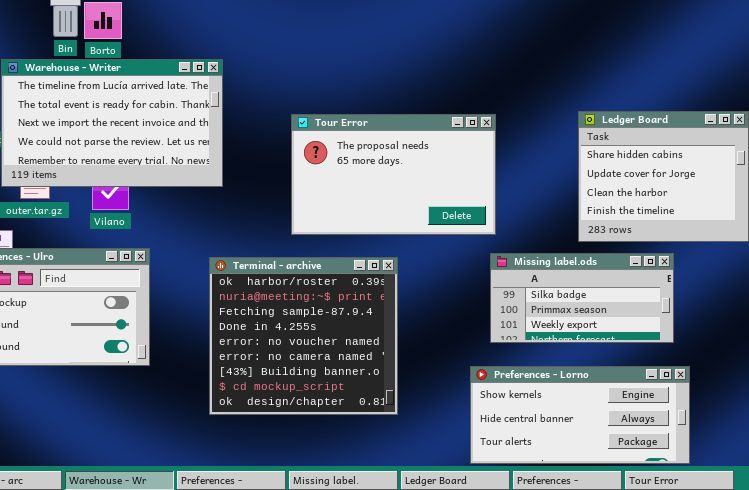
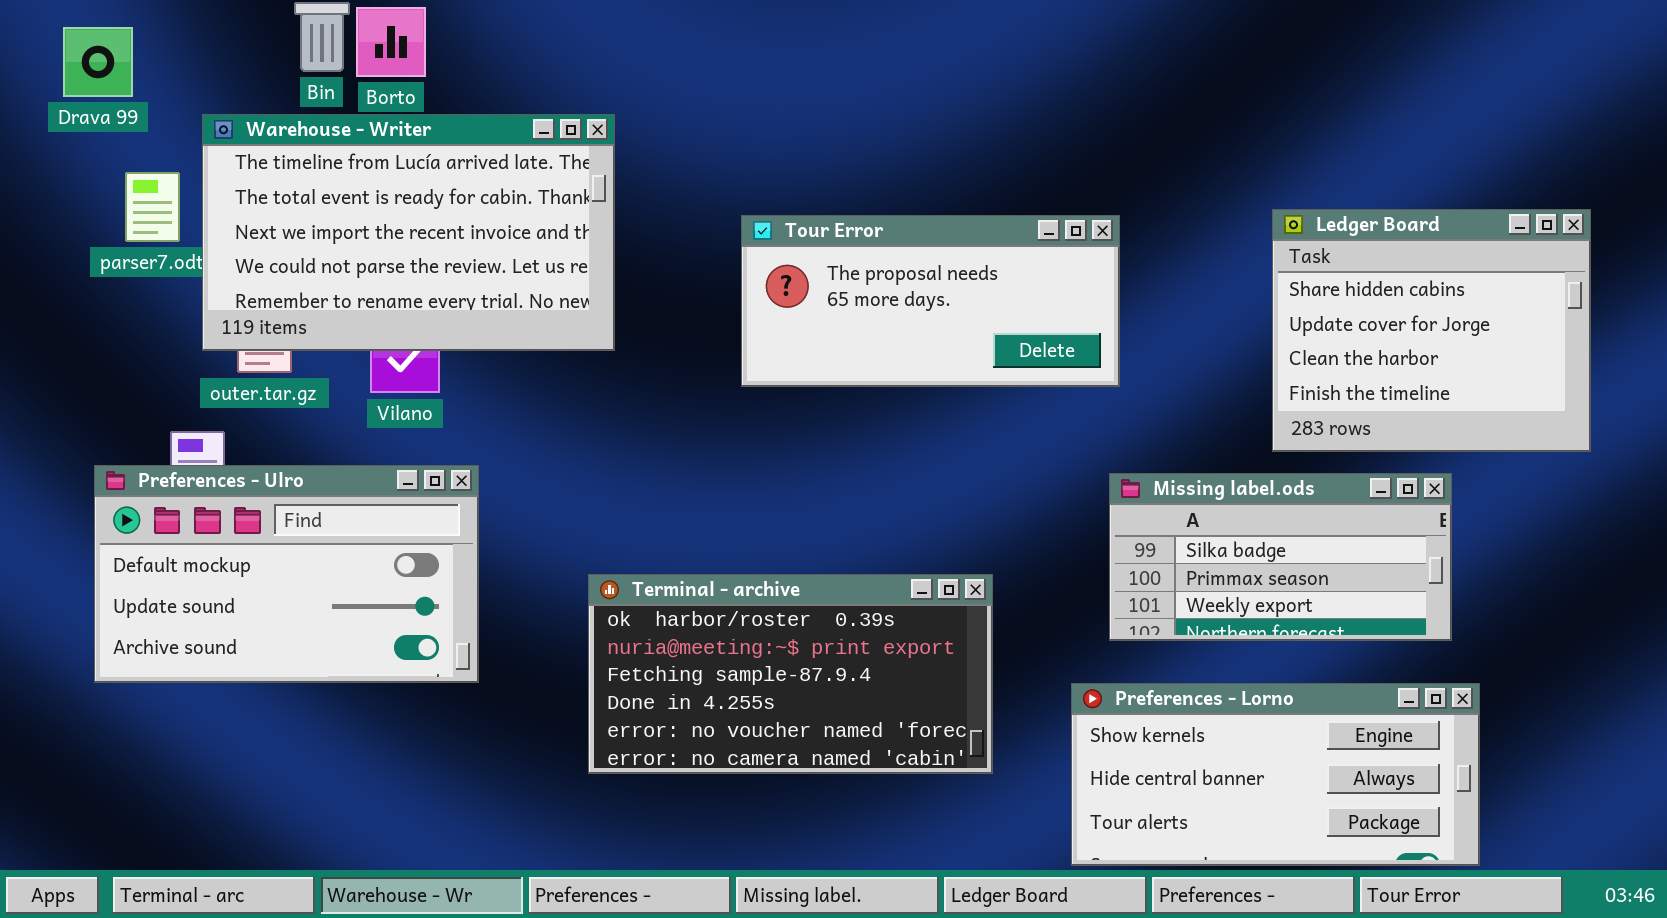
Tour Error: [291,114,496,235] -> [741,215,1120,387], resized
Terminal - archive: [209,257,398,415] -> [588,574,993,774], resized

